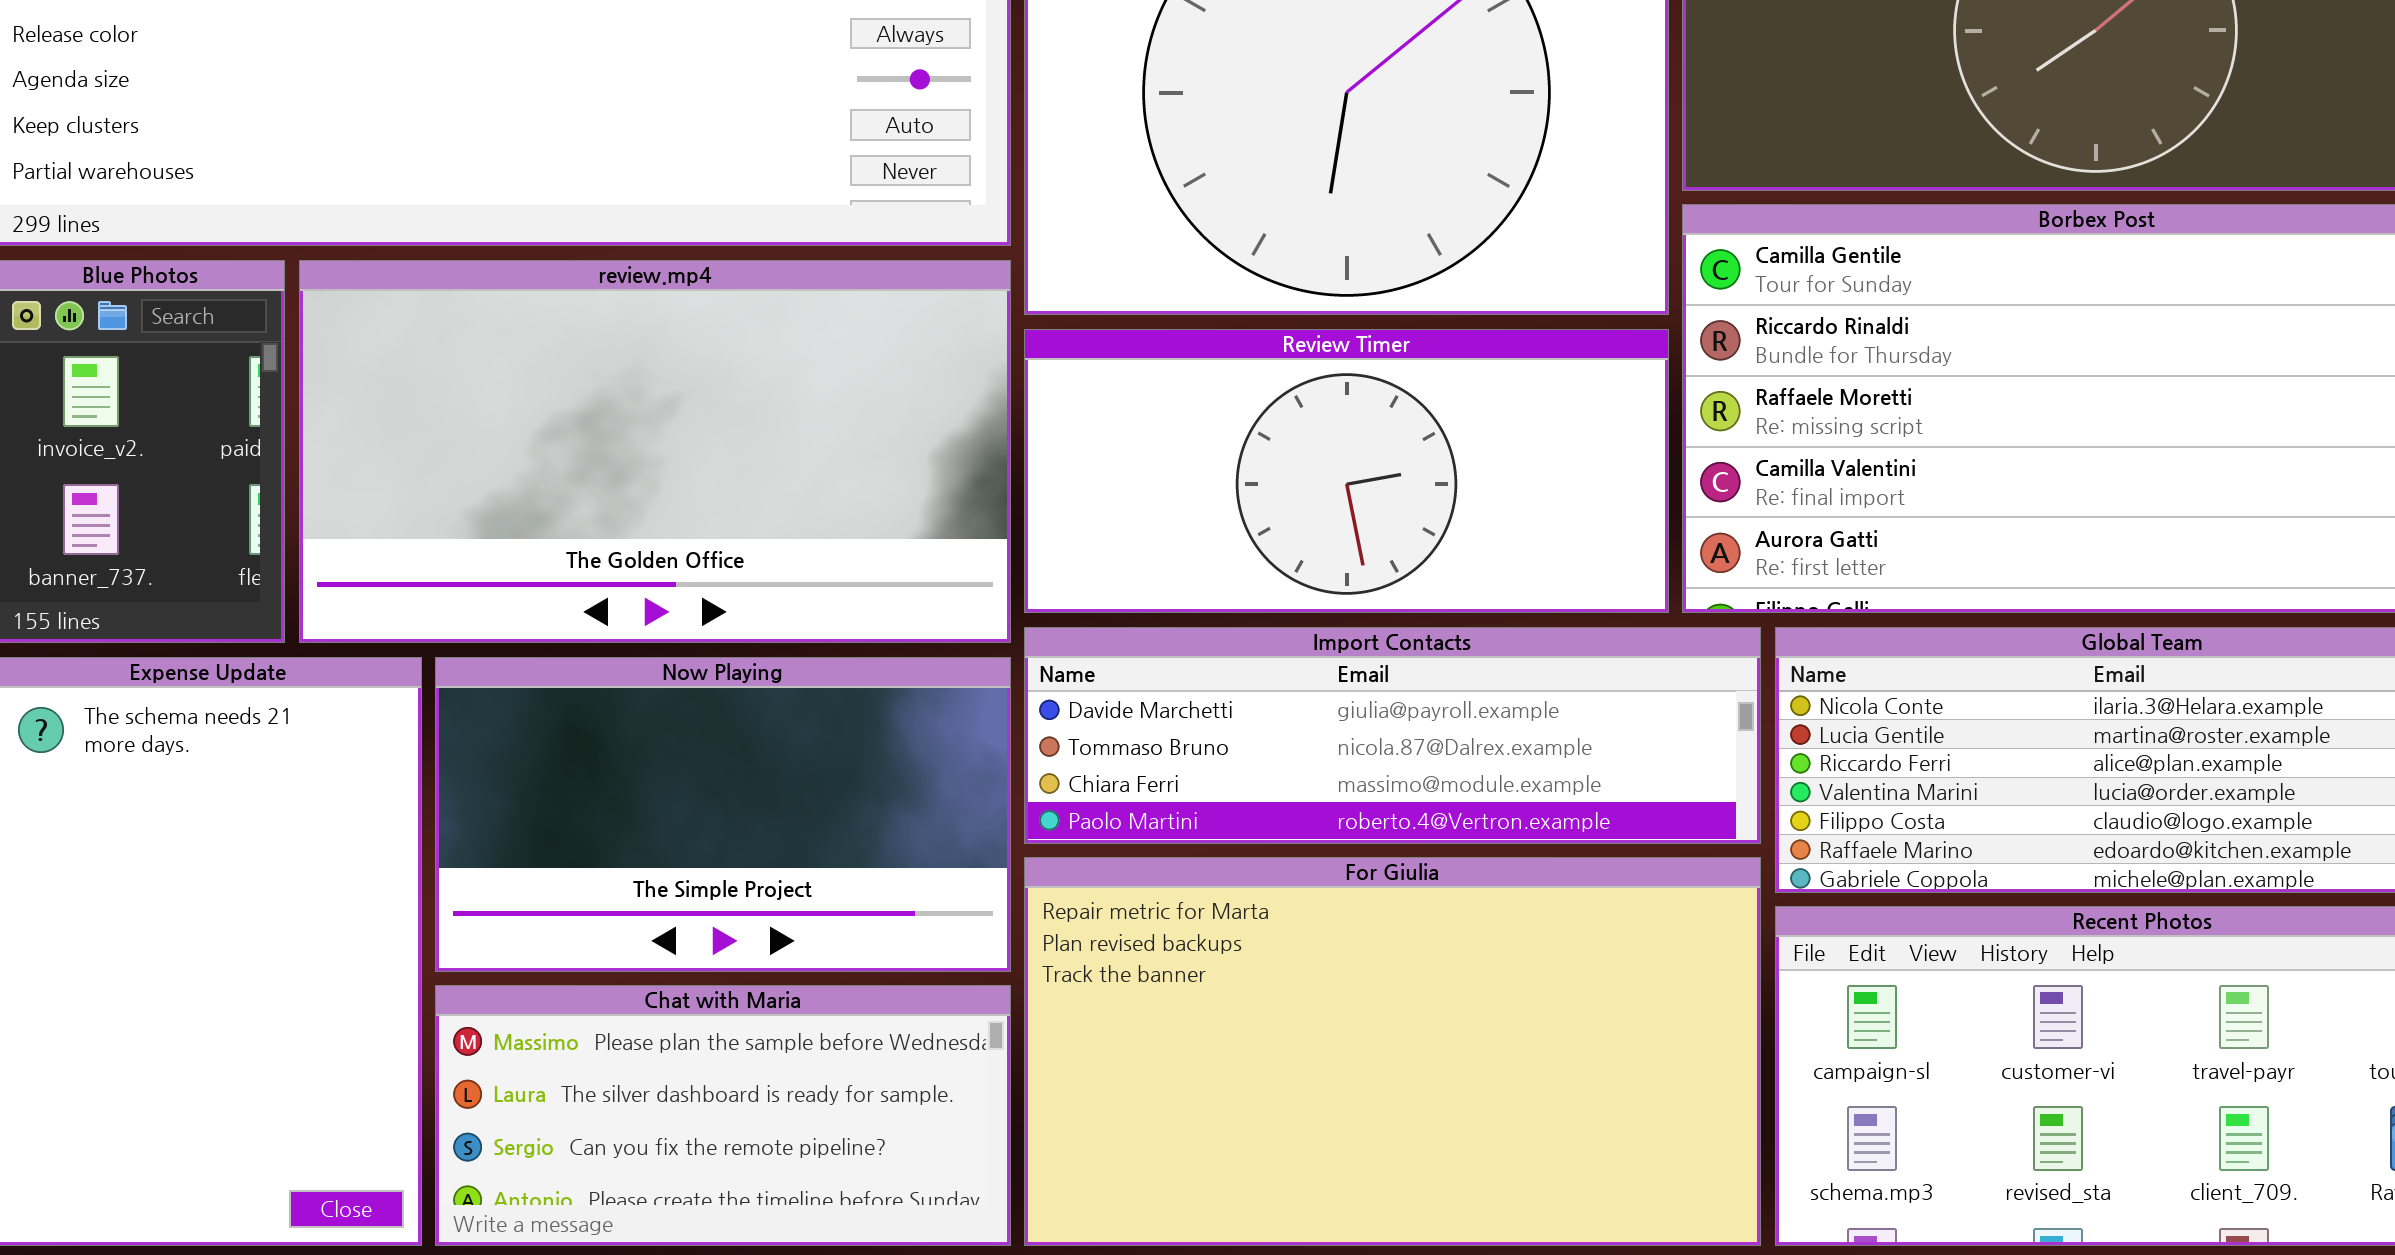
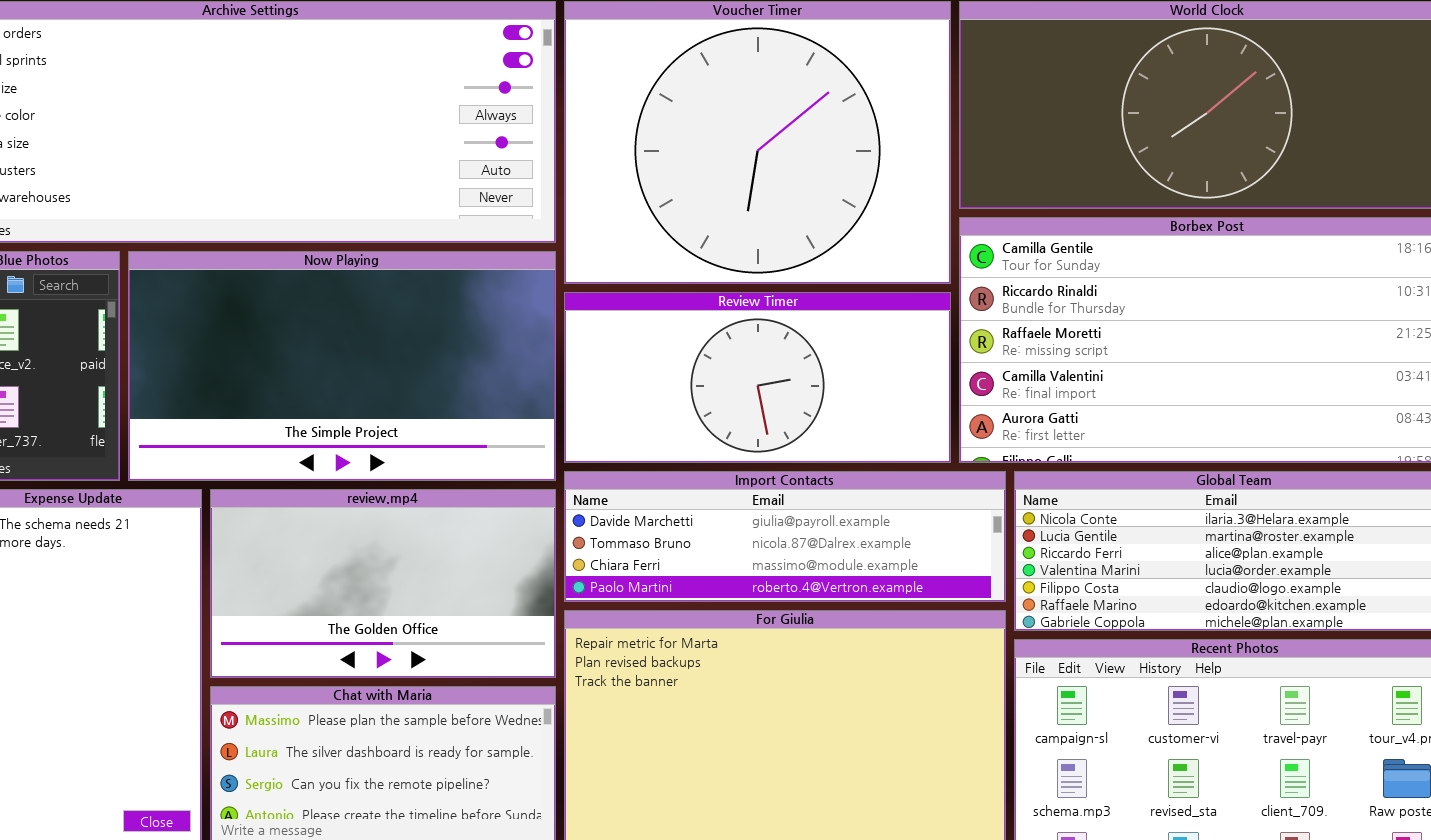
review.mp4: [299,260,1011,643] -> [210,489,556,678], moved, resized
Now Playing: [435,657,1011,972] -> [128,251,556,481], moved, resized

